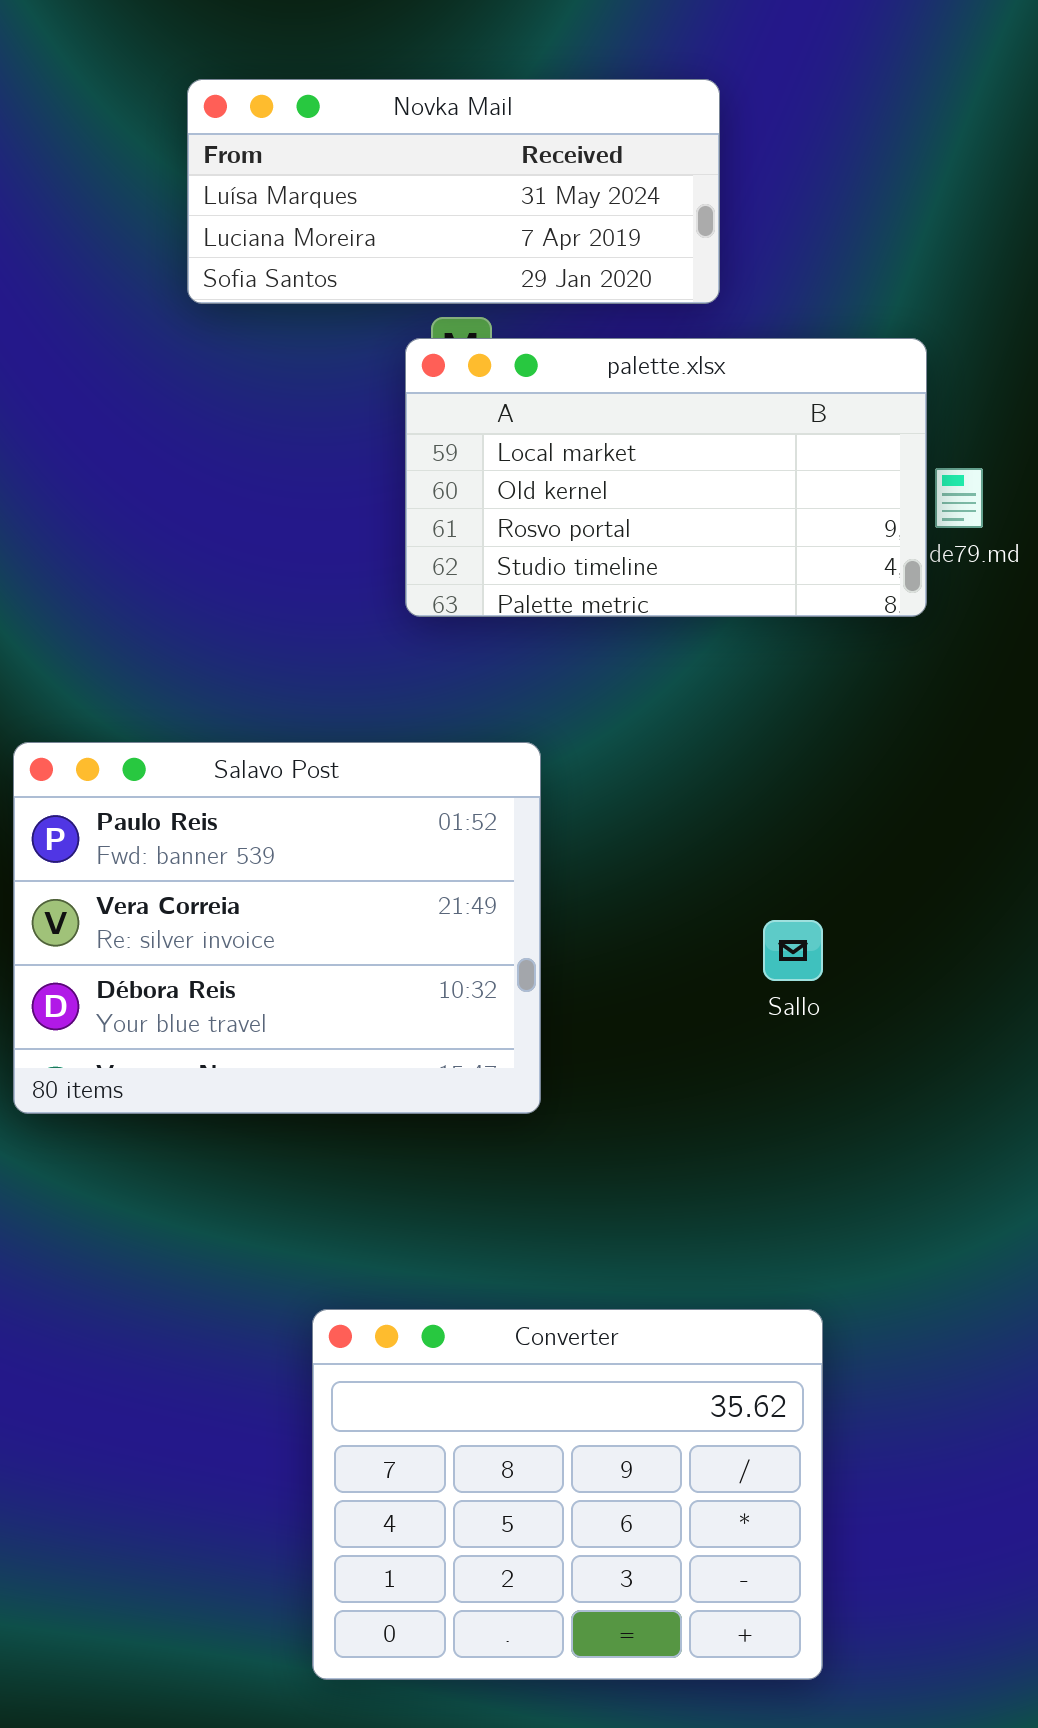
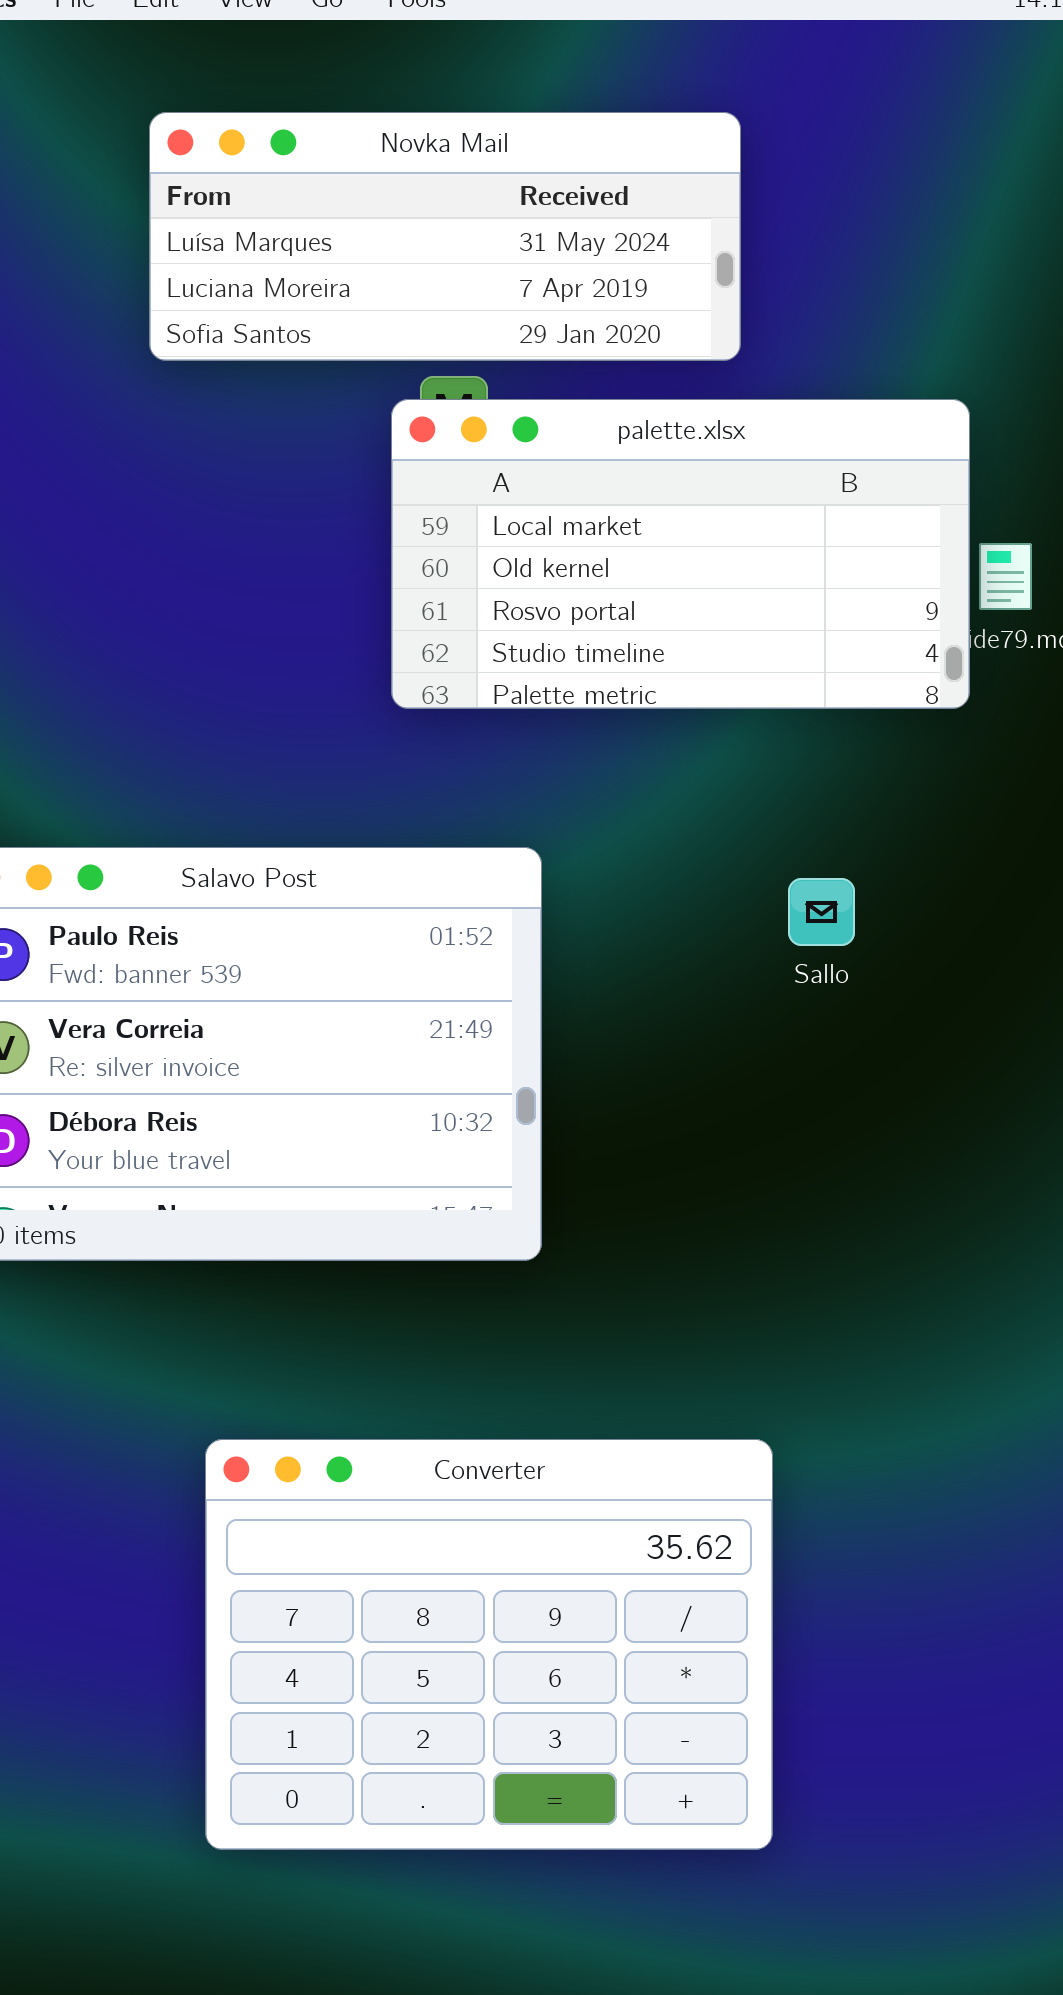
Sallo: [763,920,823,981] -> [788,878,855,946], moved
Converter: [312,1309,823,1680] -> [205,1439,773,1850], moved

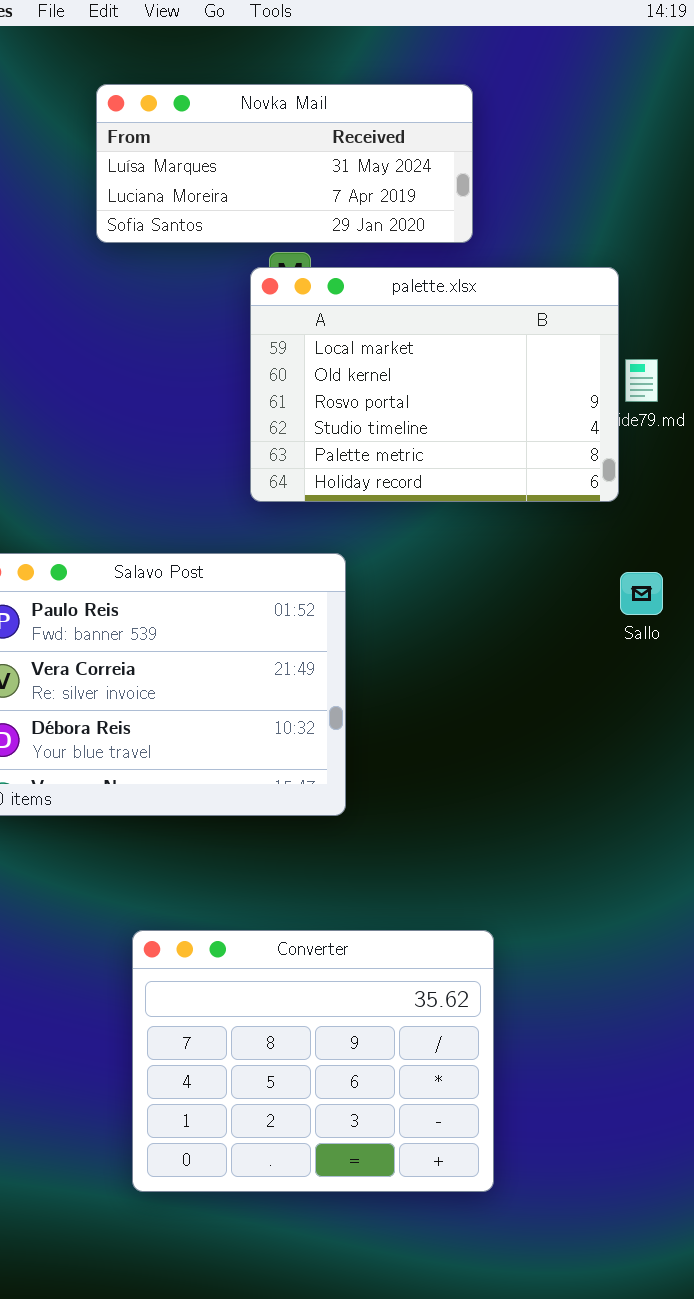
palette.xlsx: [391,399,970,709] -> [250,267,619,502], resized
Sallo: [788,878,855,946] -> [620,572,663,615], moved

